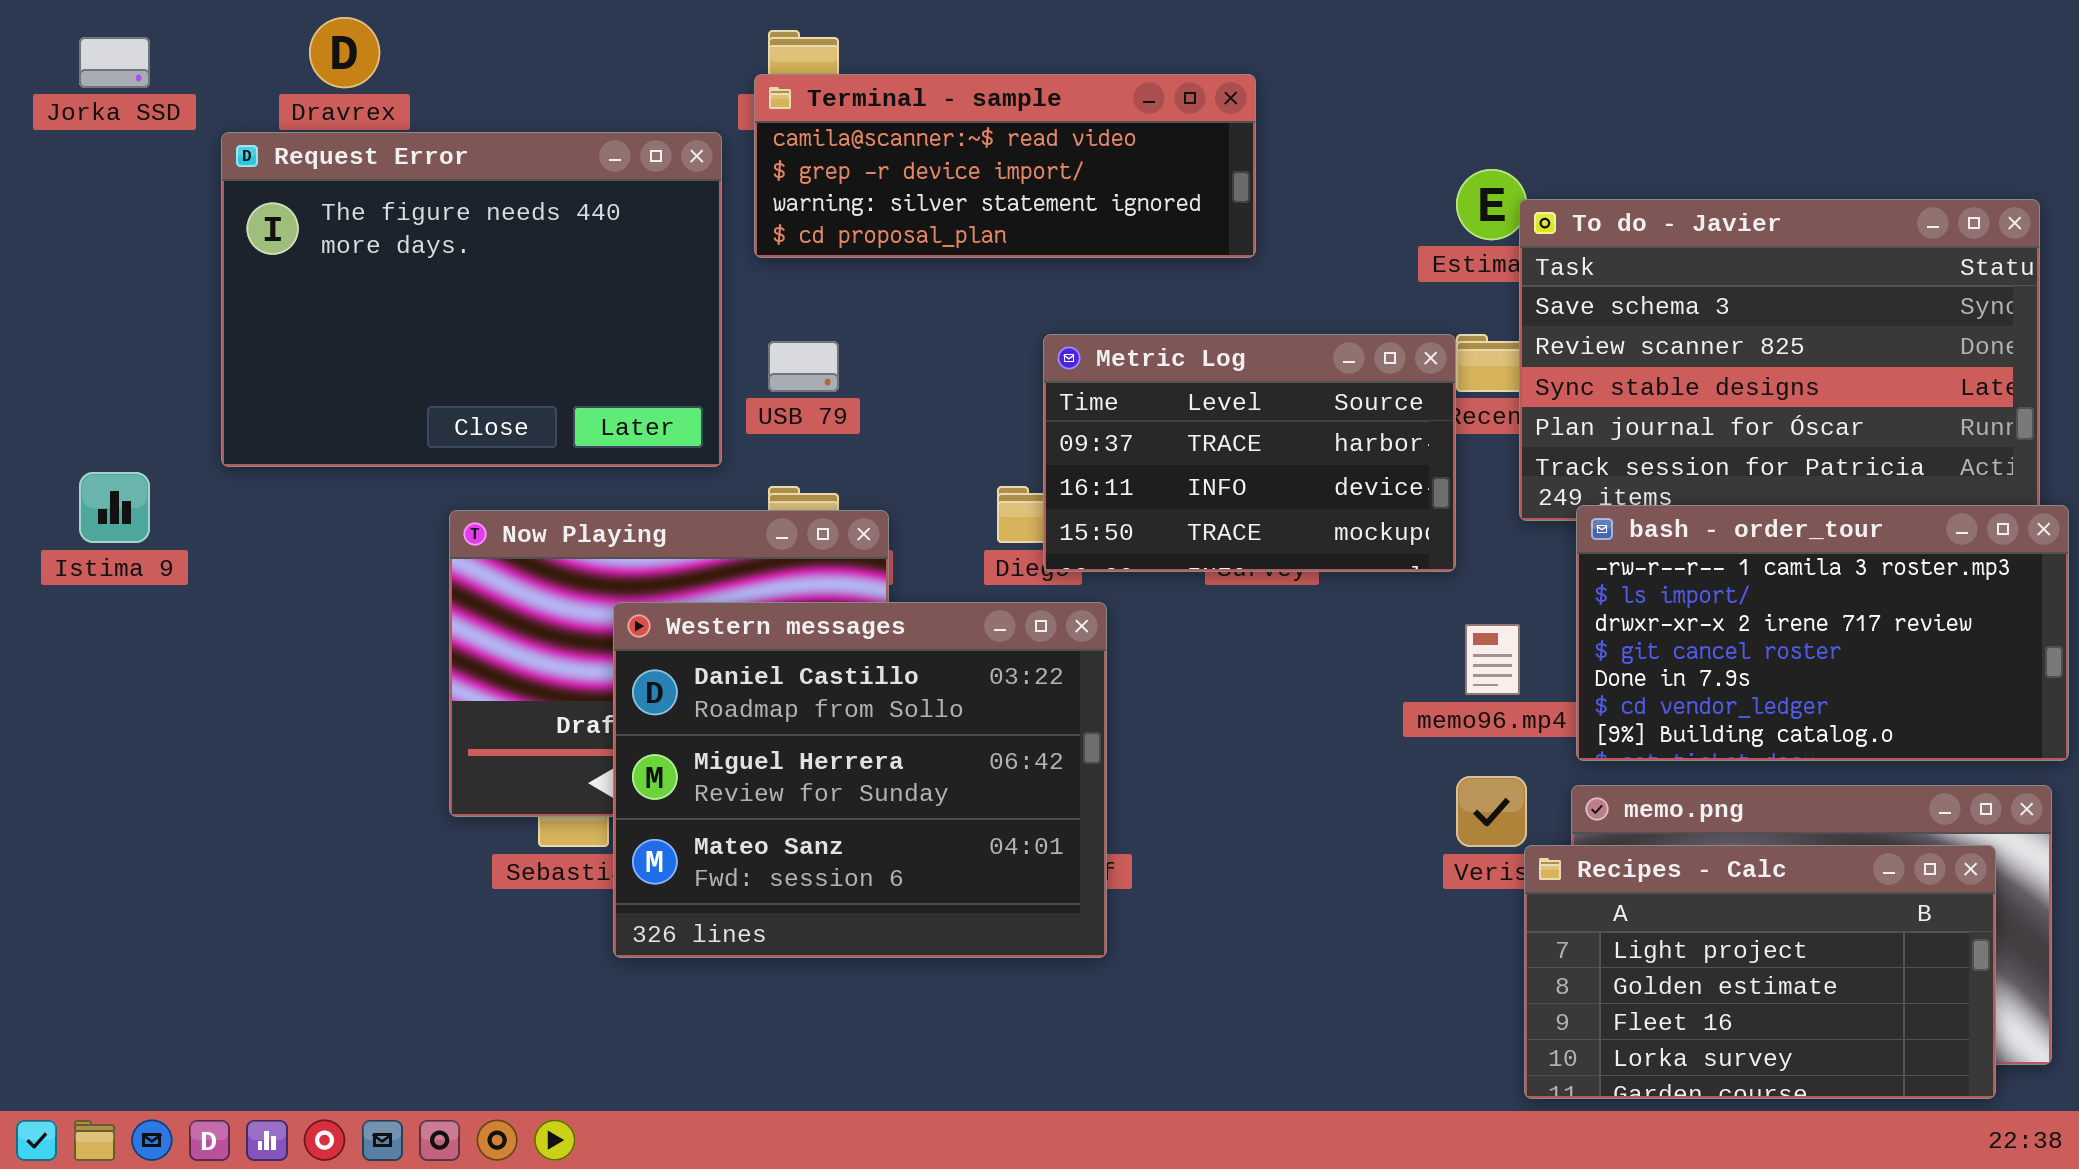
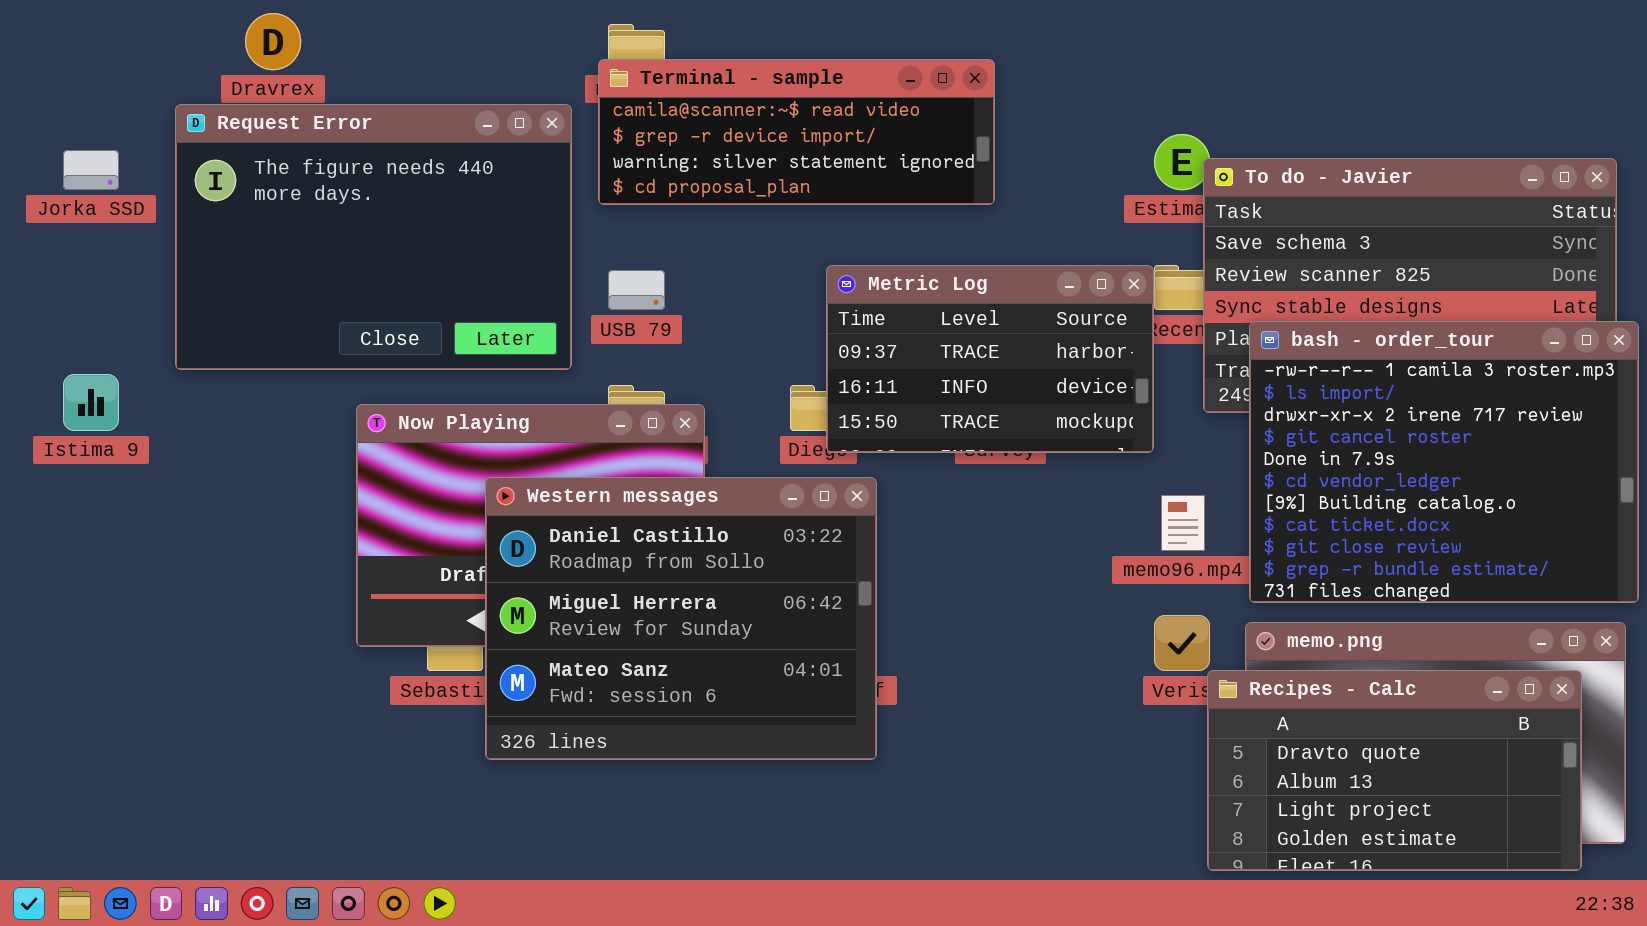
Jorka SSD: [79,37,150,88] -> [63,150,119,190], moved
bash - order_tour: [1576,505,2069,761] -> [1249,321,1639,603], resized
Recipes - Calc: [1524,845,1996,1099] -> [1207,670,1582,871], scrolled up 2 rows

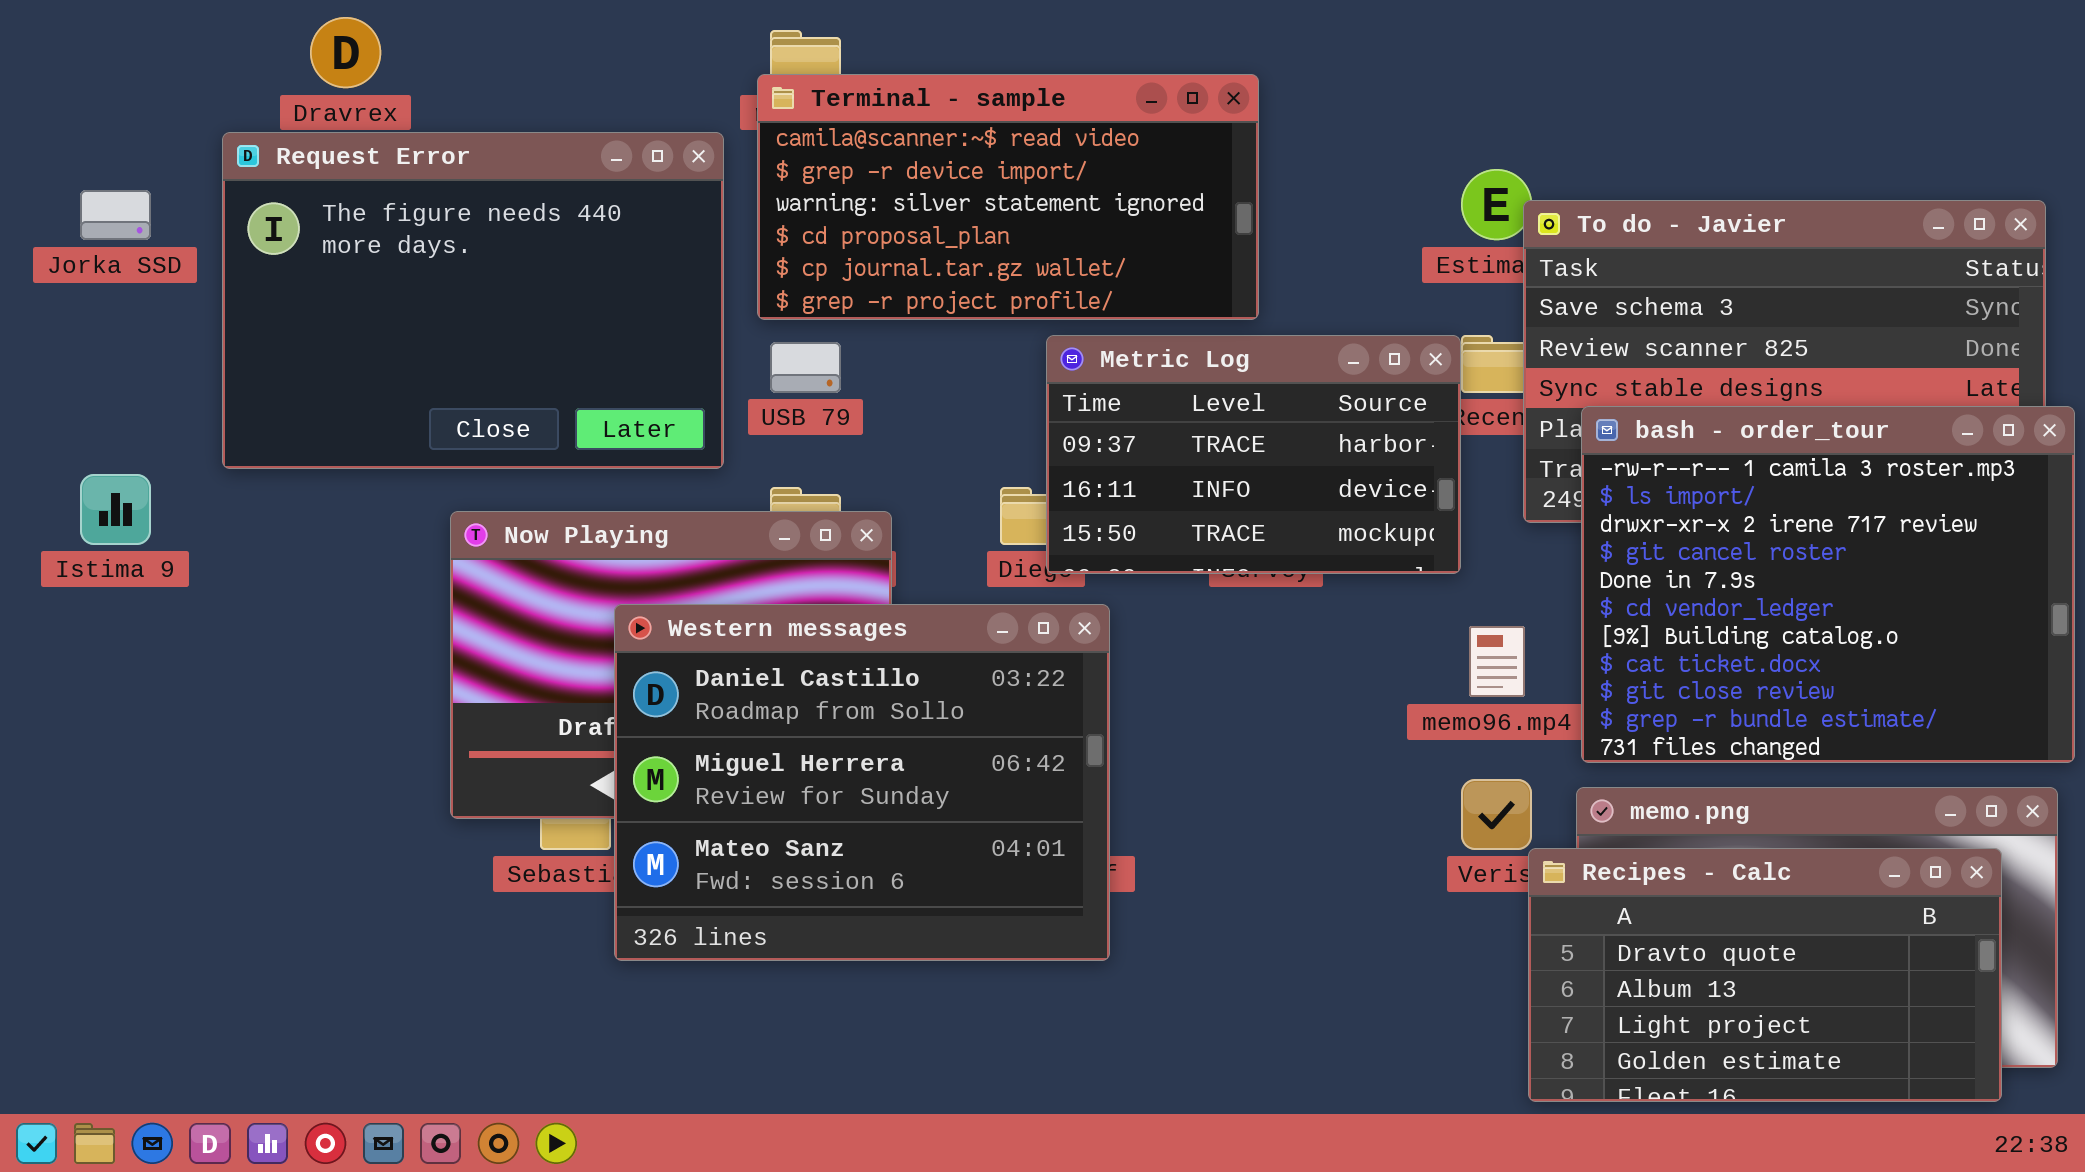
Terminal - sample: [598,59,995,205] -> [757,74,1259,320], resized

